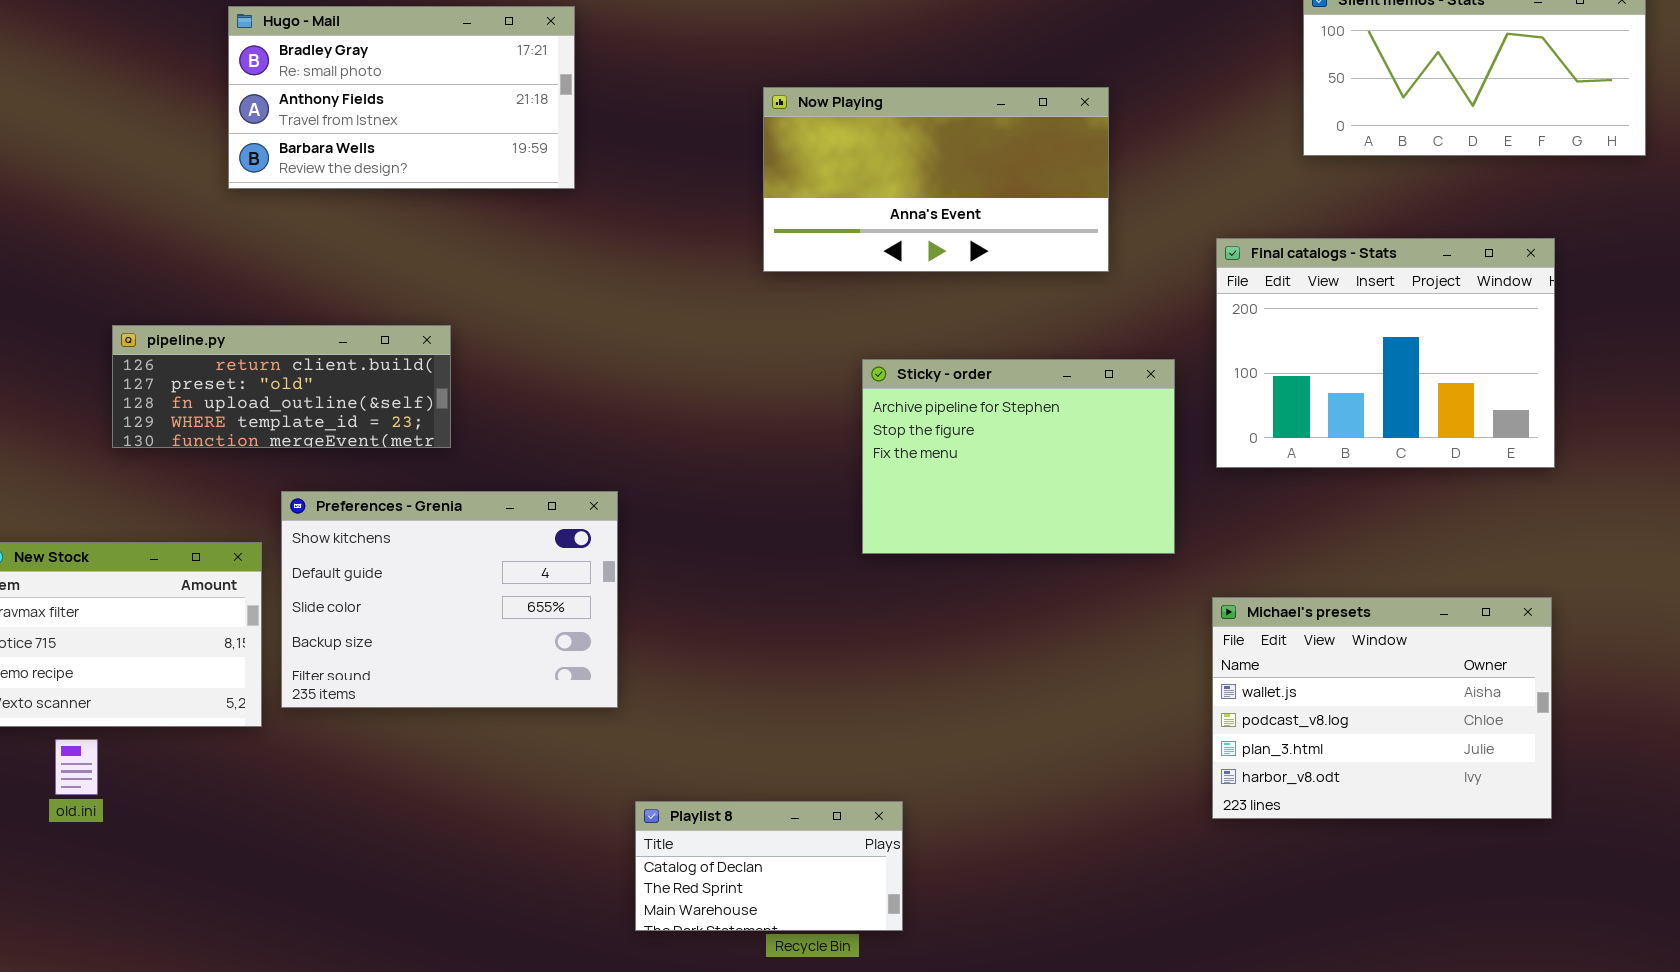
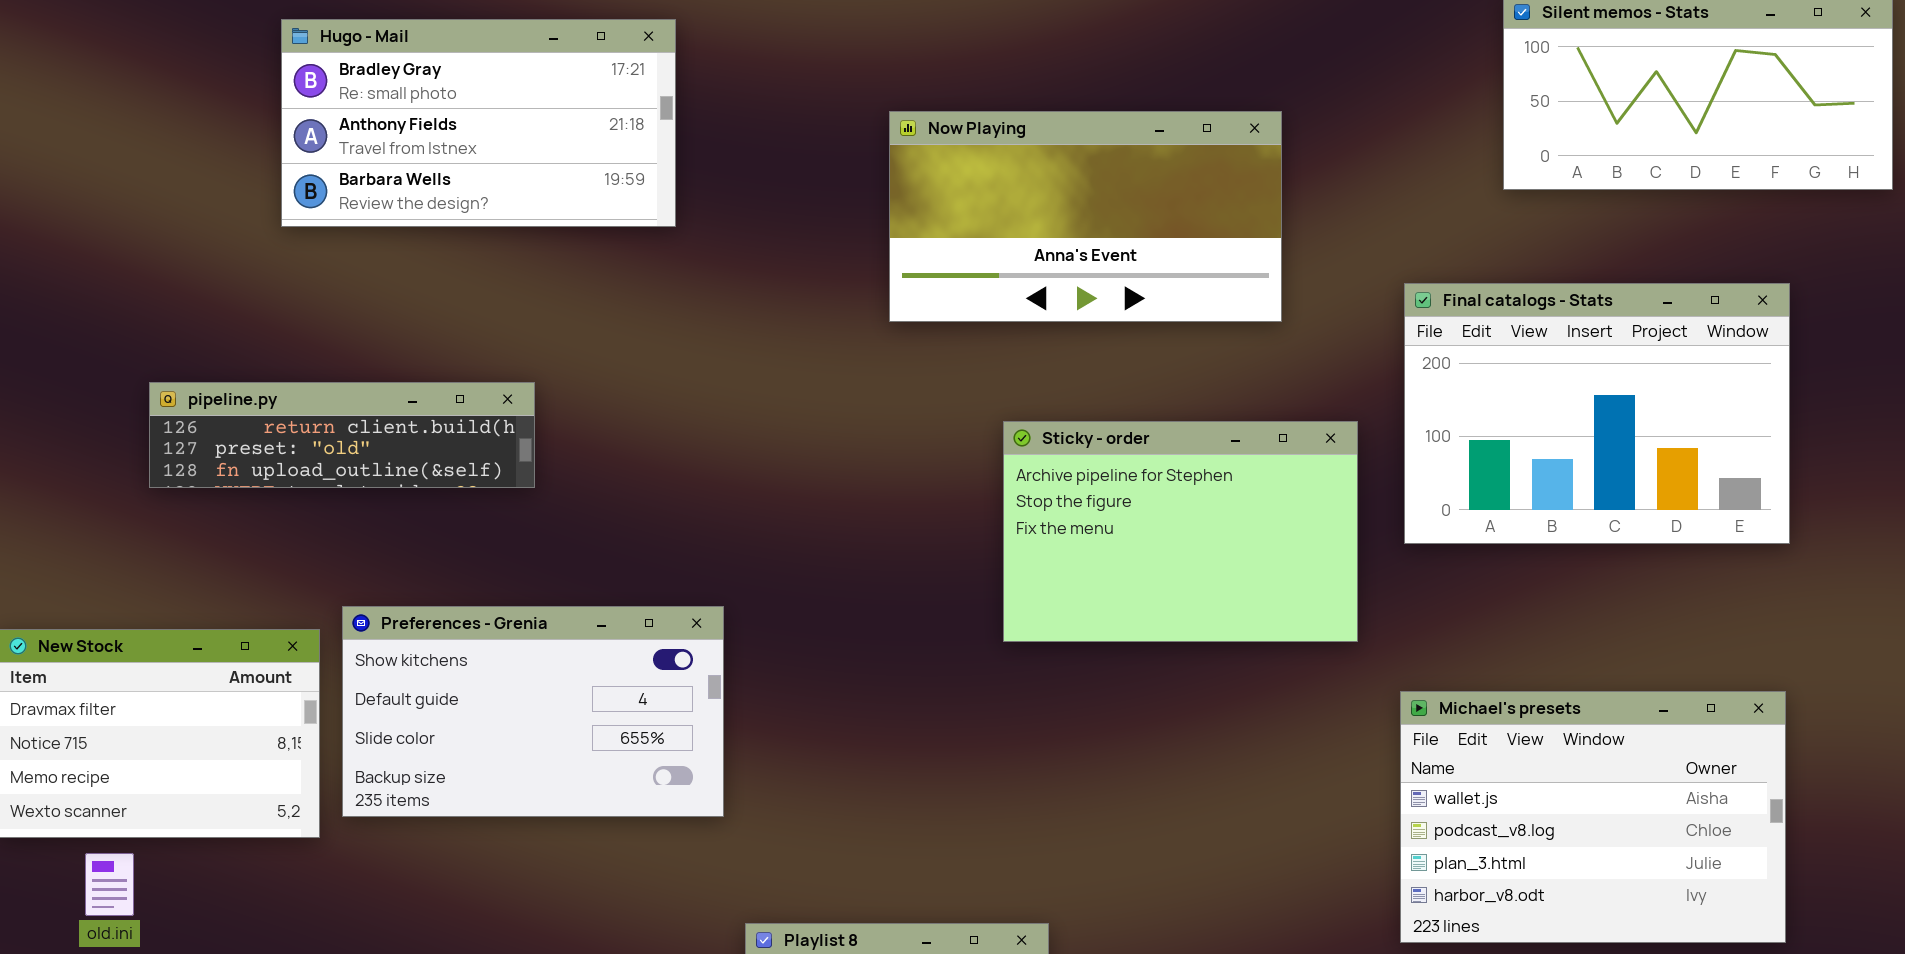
pipeline.py: [112,325,451,448] -> [149,382,535,488], resized
Preferences - Grenia: [281,491,618,708] -> [342,606,724,817], resized

